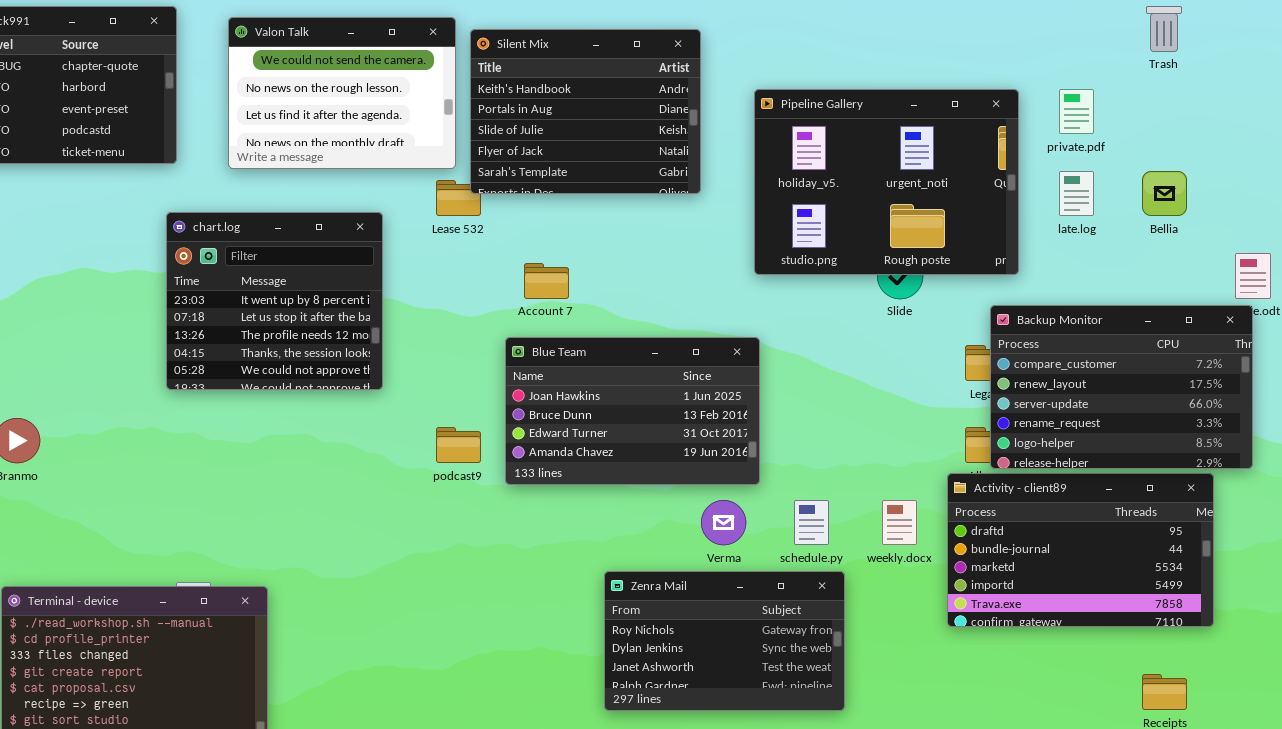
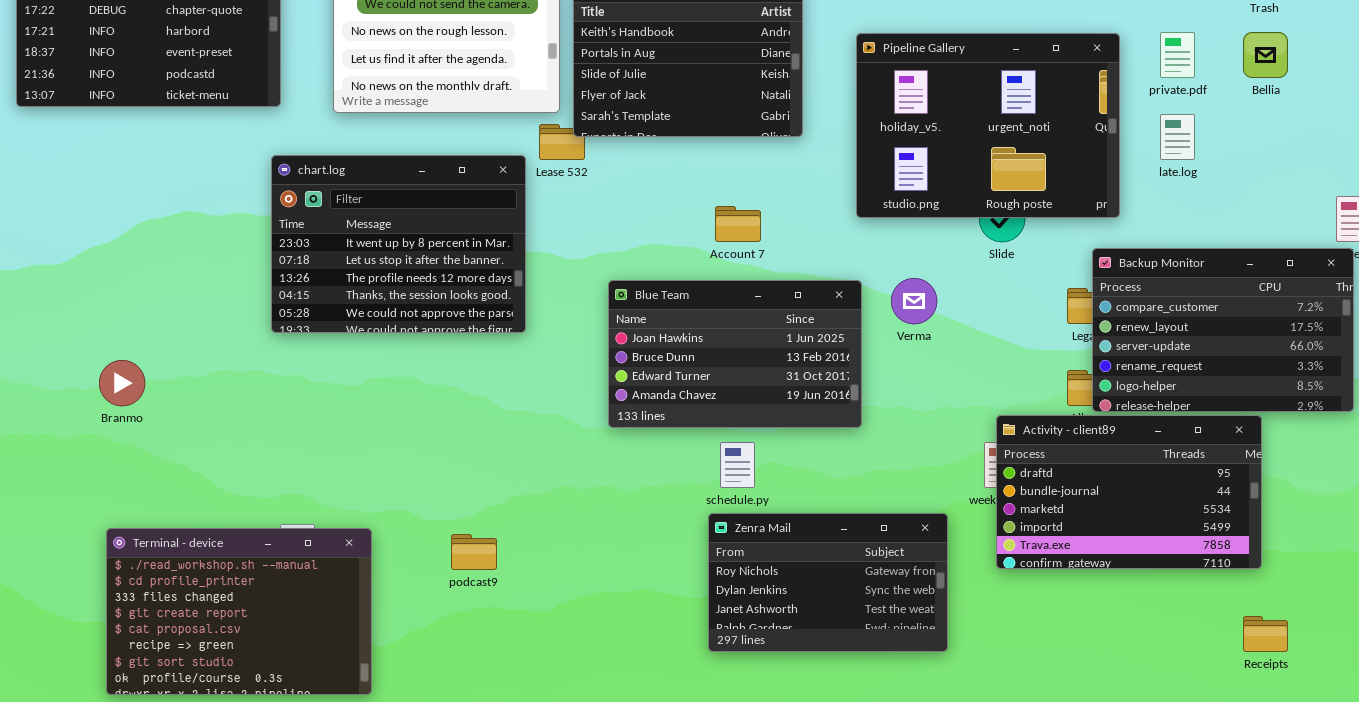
Bellia: [1142,171,1187,216] -> [1243,32,1288,78], moved
chart.log: [166,212,383,390] -> [271,155,526,333], resized
Account 7: [524,263,569,299] -> [715,206,761,242], moved
podcast9: [436,427,481,463] -> [451,534,497,570], moved
Activity - client89: [947,473,1214,627] -> [996,415,1262,569], moved
Verma: [701,500,746,545] -> [891,278,937,324], moved
schedule.py: [794,500,829,545] -> [720,442,755,488], moved

